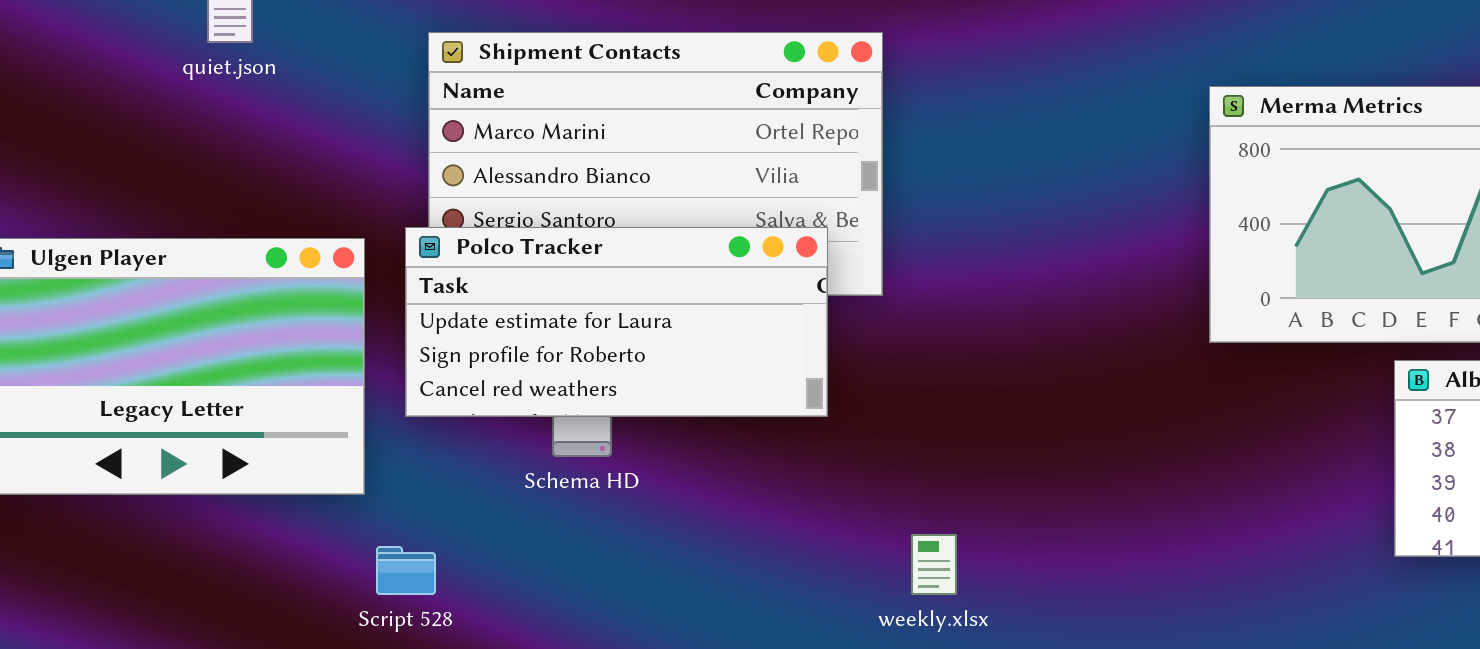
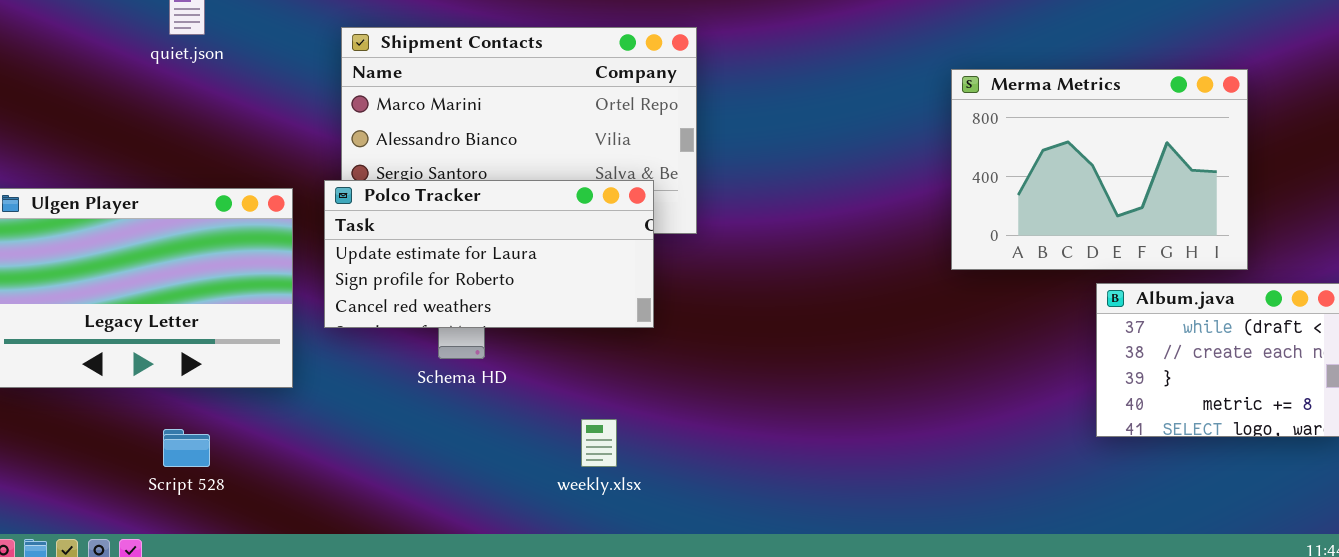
weekly.xlsx: [911,534,957,595] -> [581,419,617,467], moved
Script 528: [376,546,436,595] -> [163,429,210,467], moved

